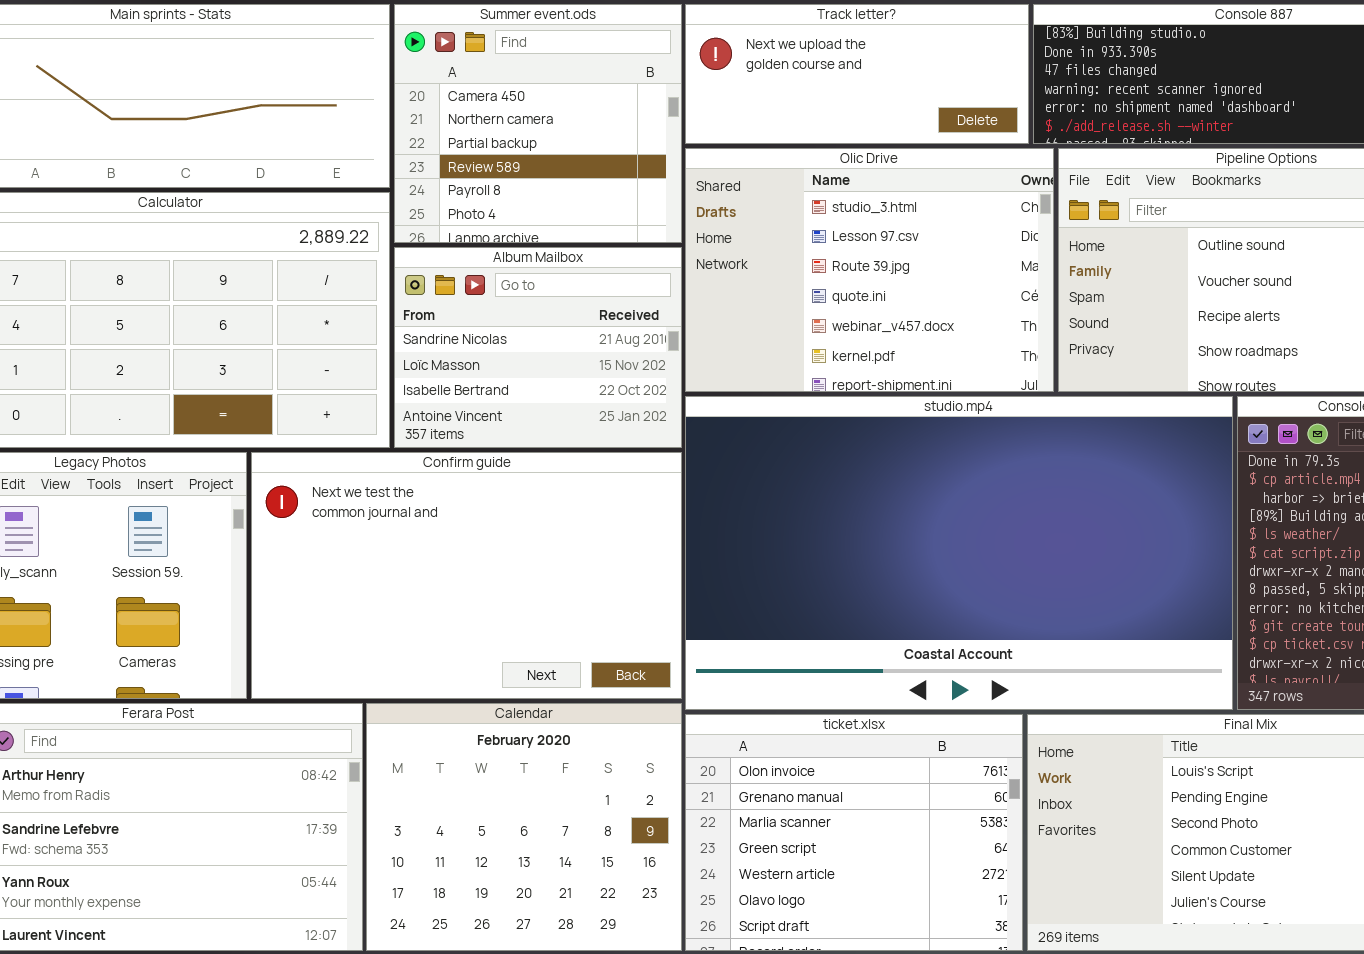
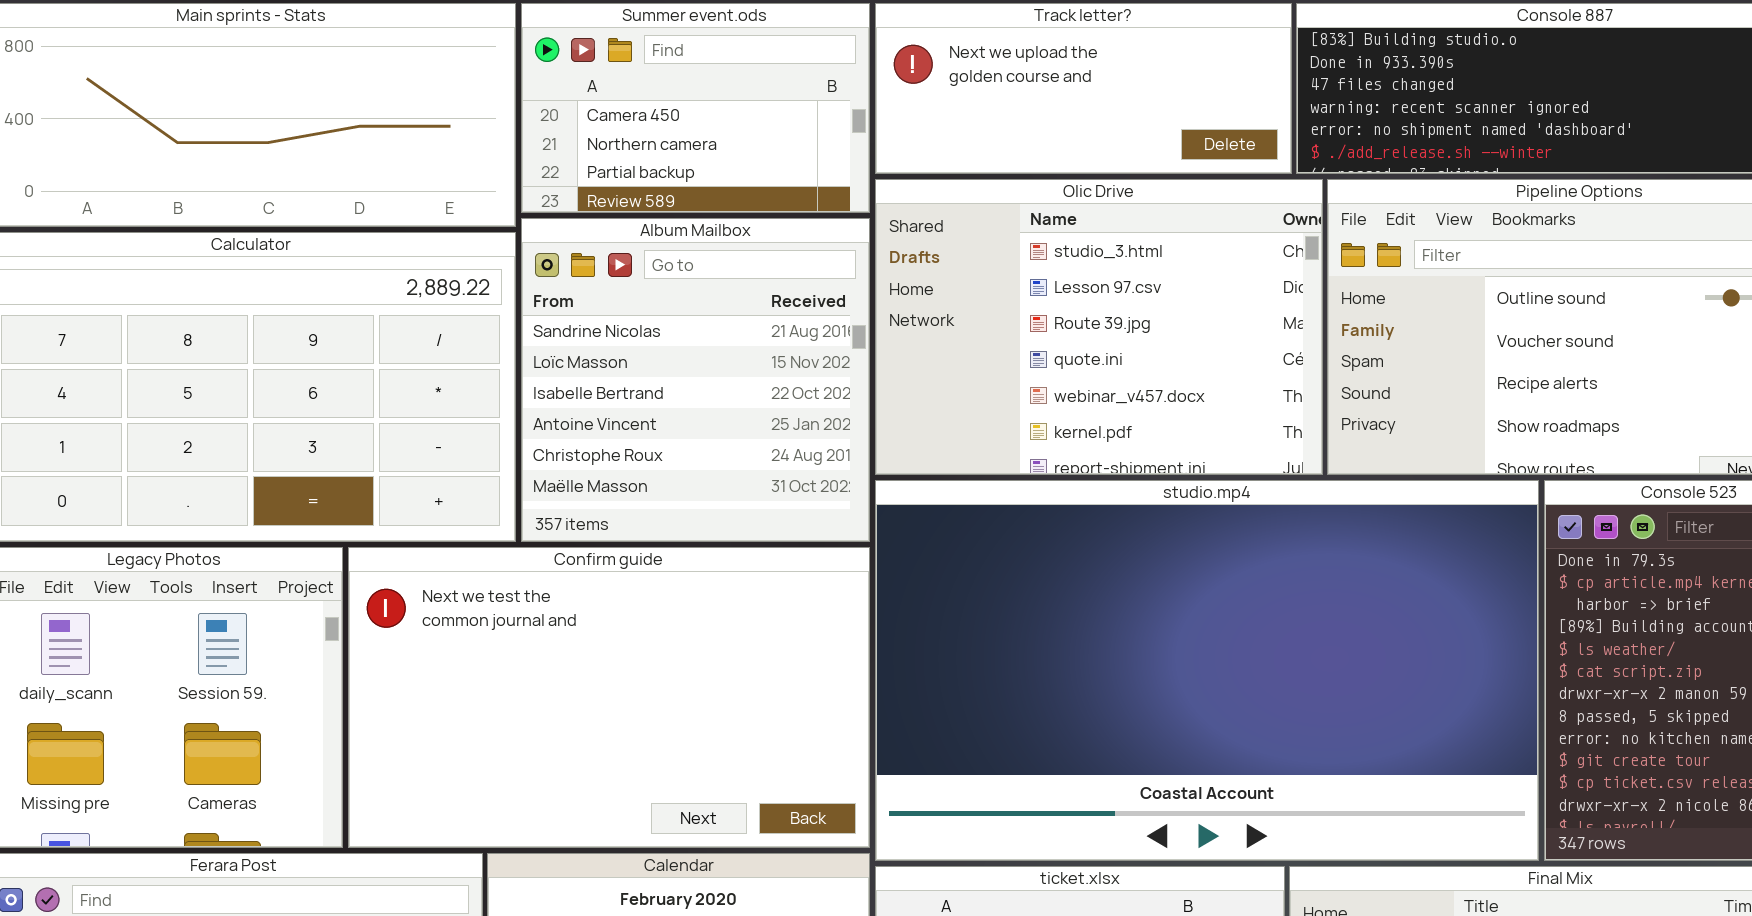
Summer event.ods: [394,4,682,243] -> [521,3,870,213], resized
Album Mailbox: [394,247,682,448] -> [521,218,870,542], resized

